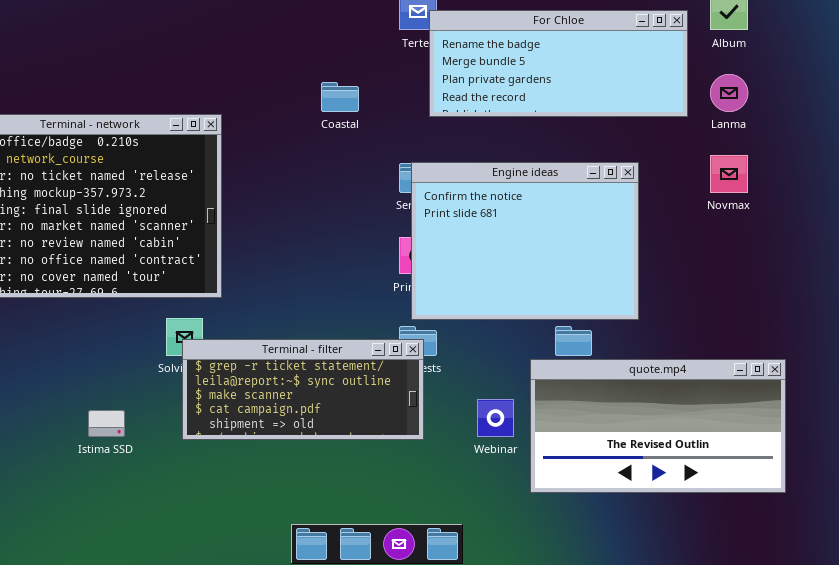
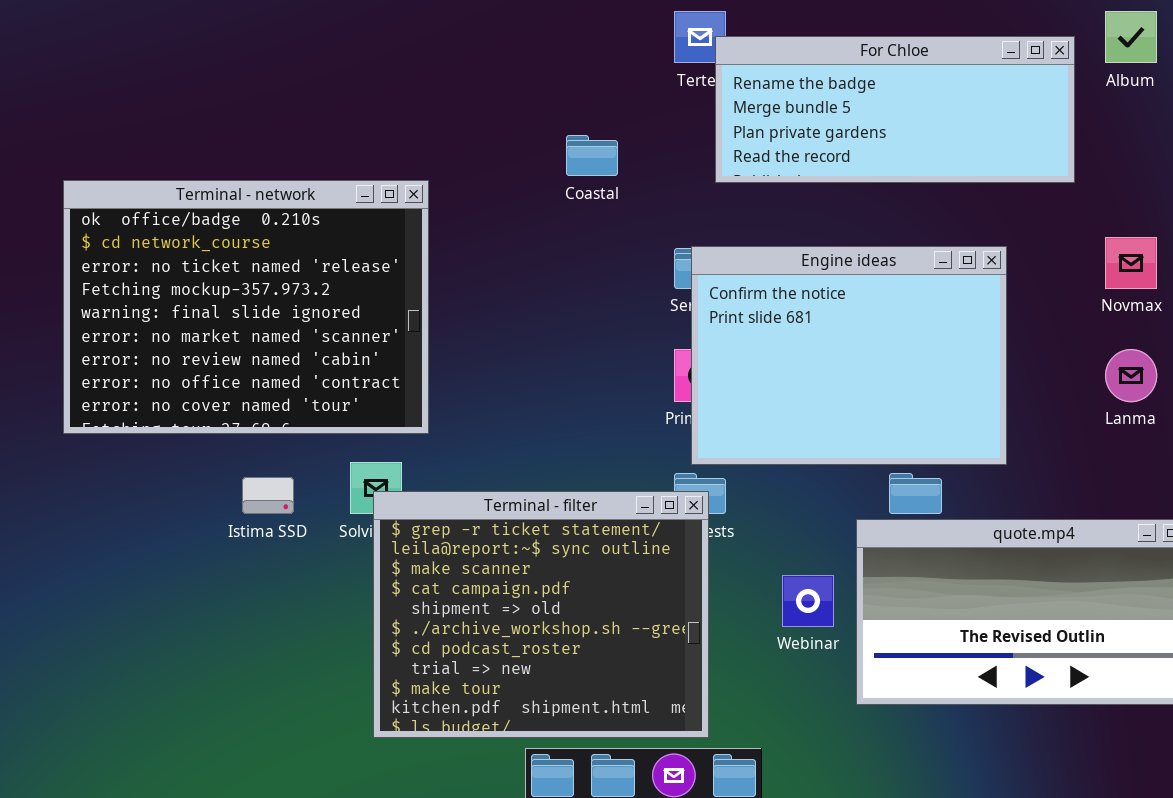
Lanma: [710,74,748,112] -> [1105,349,1157,402], moved
Terminal - filter: [182,339,424,440] -> [373,491,709,738], resized
Istima SSD: [88,410,125,437] -> [242,477,294,514], moved

